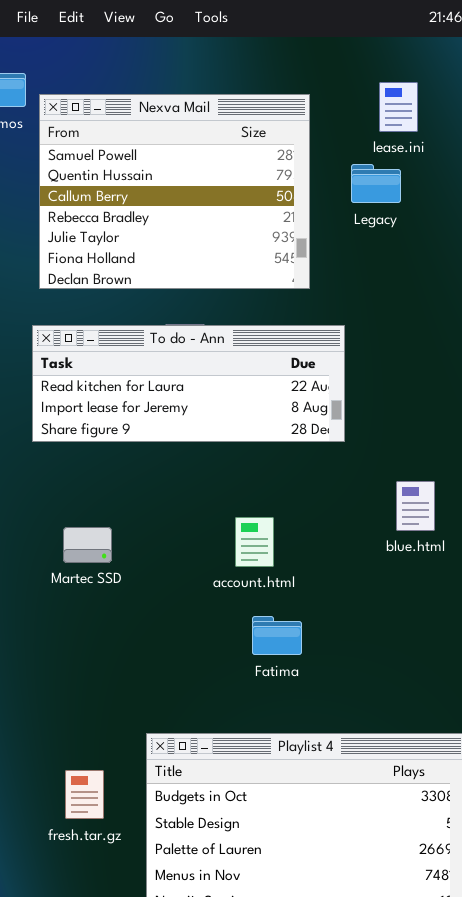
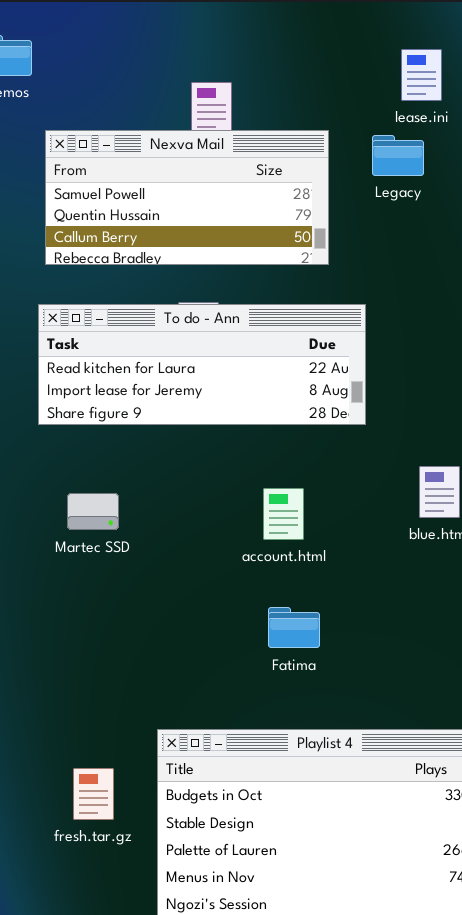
Nexva Mail: [39,94,310,289] -> [45,130,329,265], resized
account.html: [235,517,274,567] -> [263,488,304,540], moved
Martec SSD: [63,527,112,563] -> [67,493,119,530], moved

